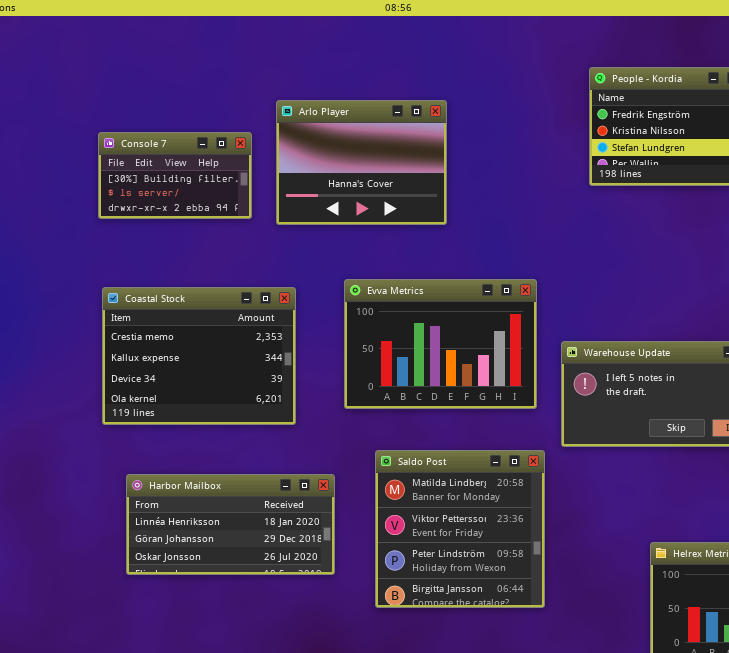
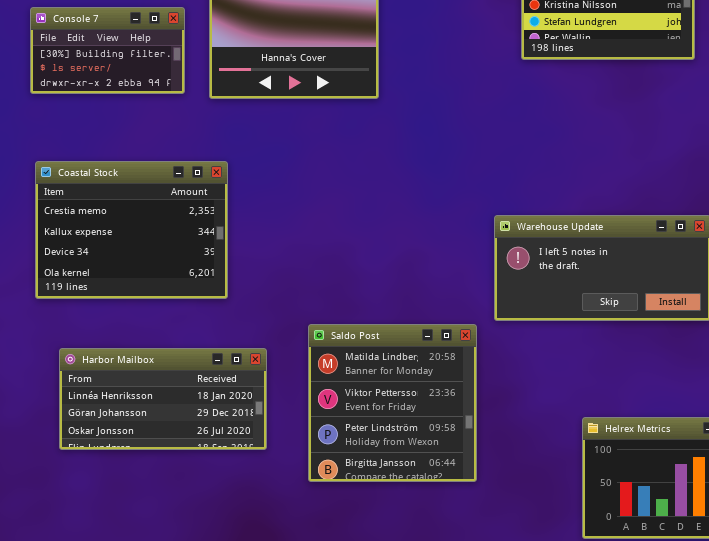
Evva Metrics: [344,279,537,409] -> none, closed

